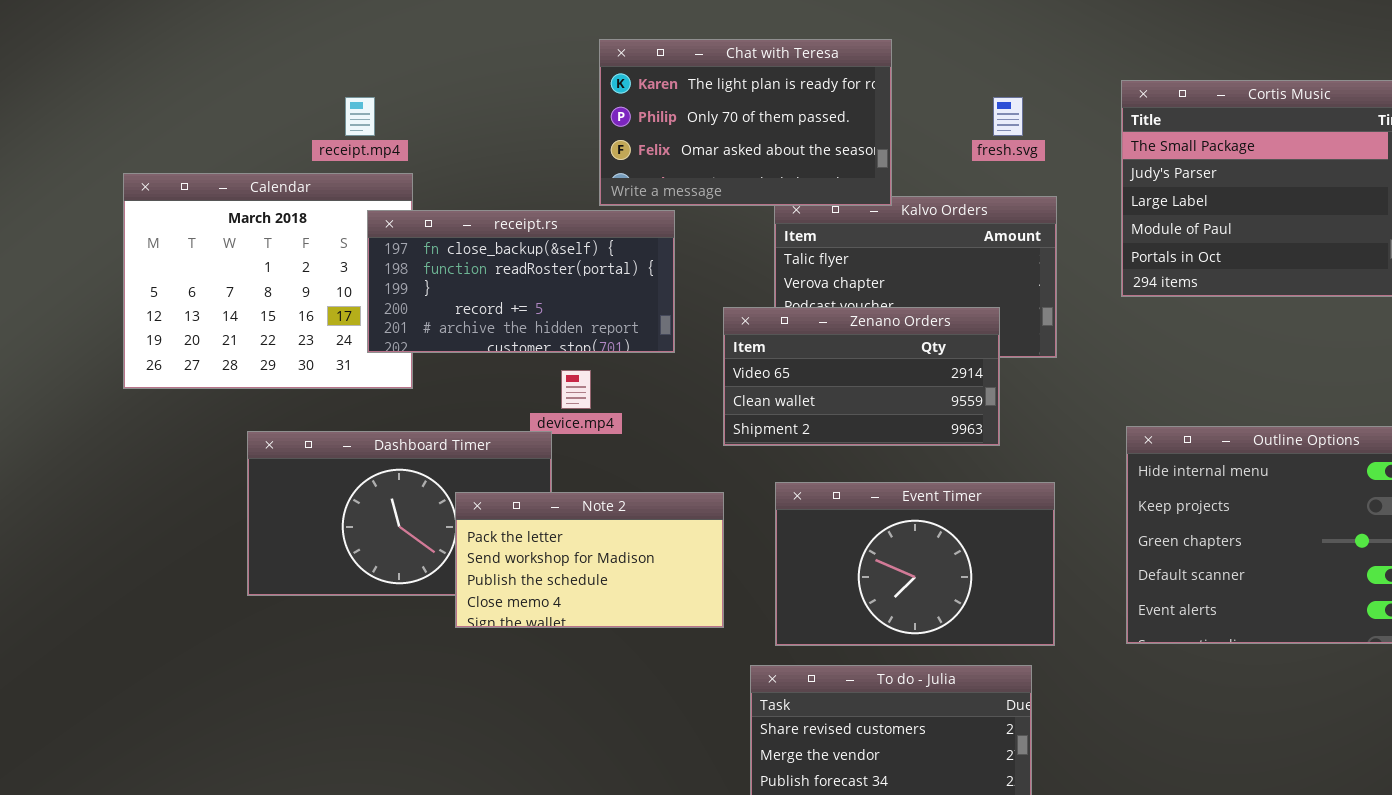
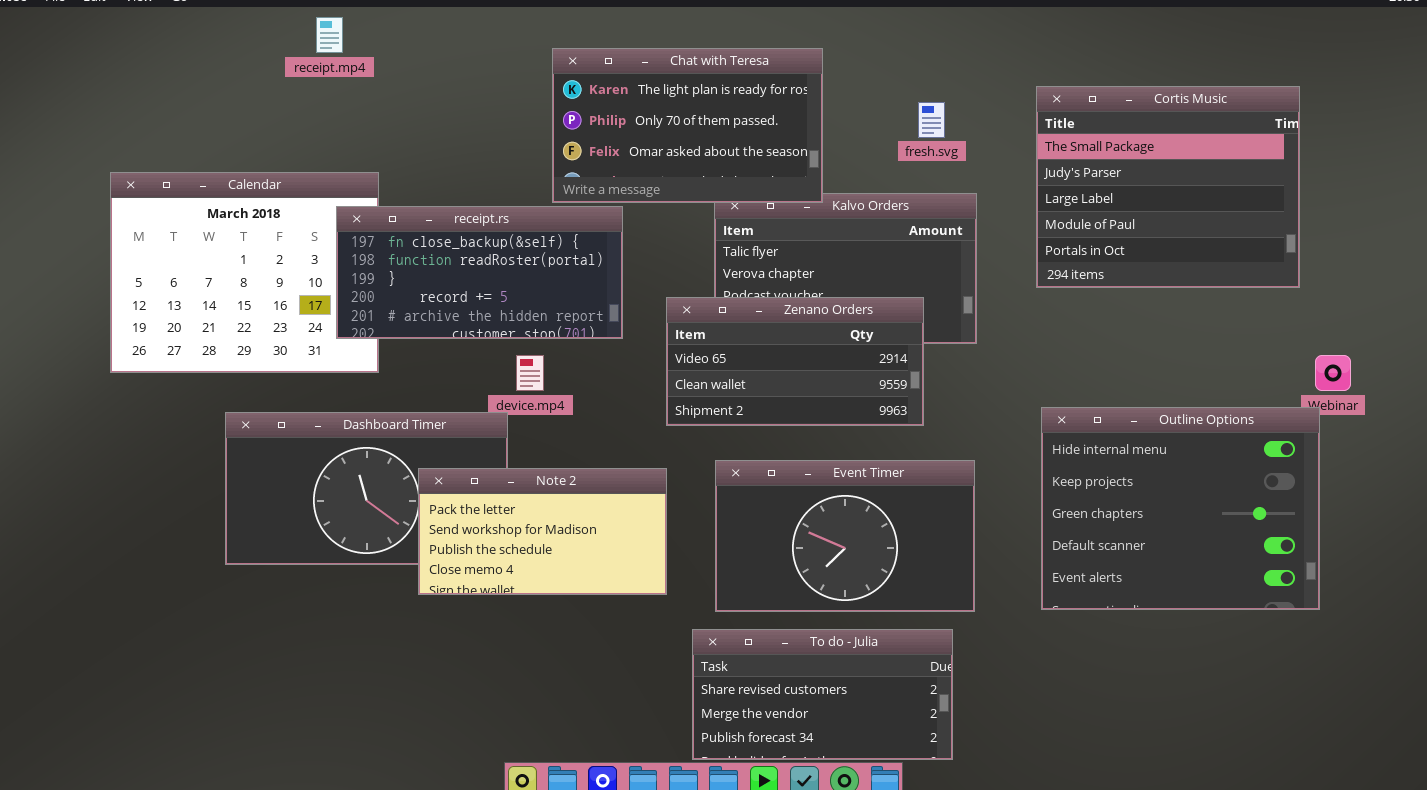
receipt.mp4: [345,97,375,136] -> [316,17,343,53], moved

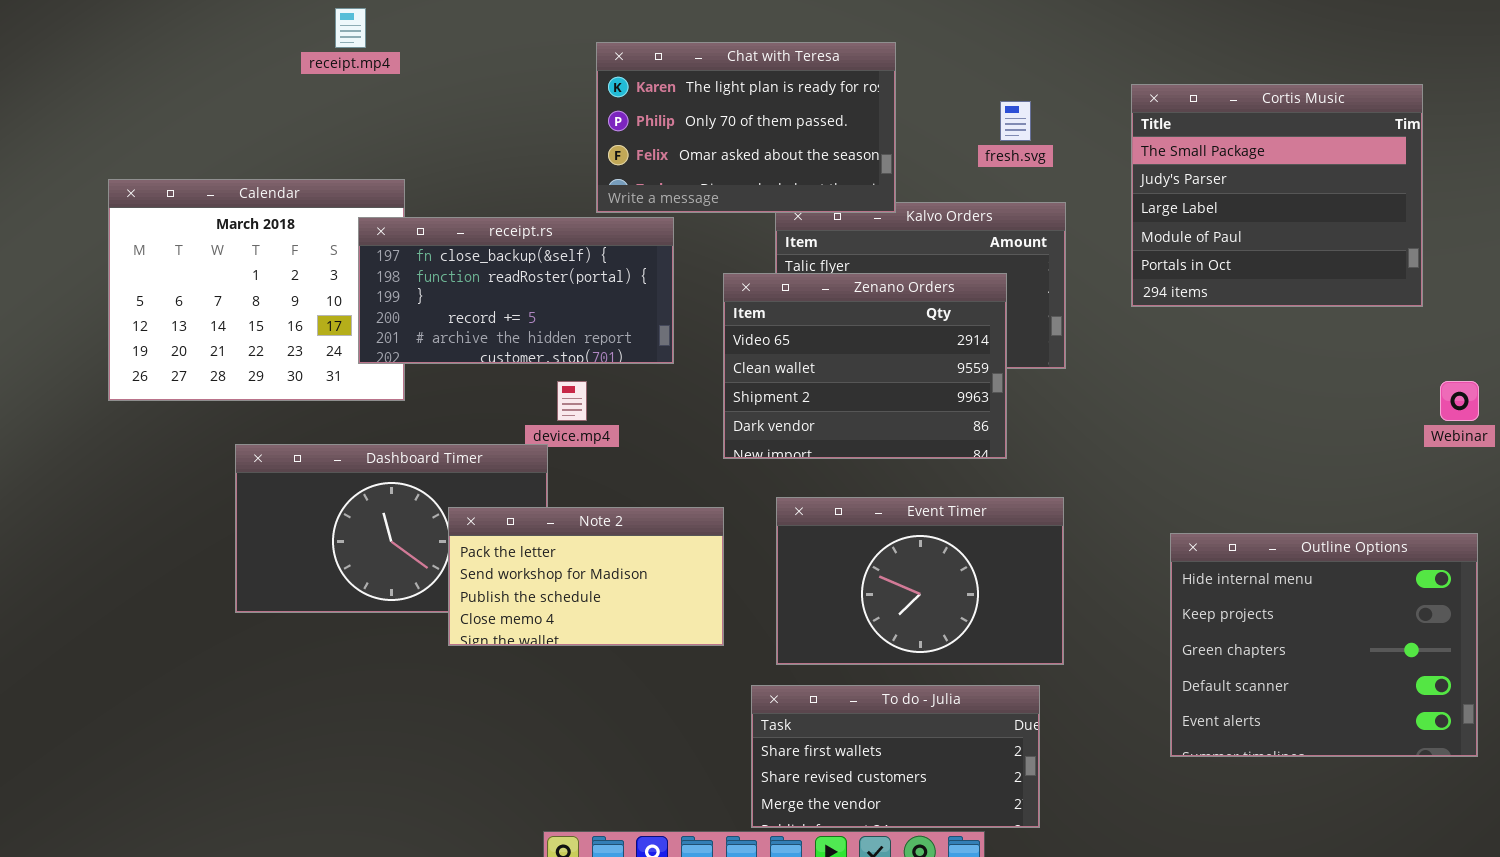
Zenano Orders: [666,297,924,426] -> [723,273,1007,459], resized
Outline Options: [1041,407,1320,610] -> [1170,533,1478,757], moved
To do - Julia: [692,629,953,760] -> [751,685,1040,828], scrolled up 1 row

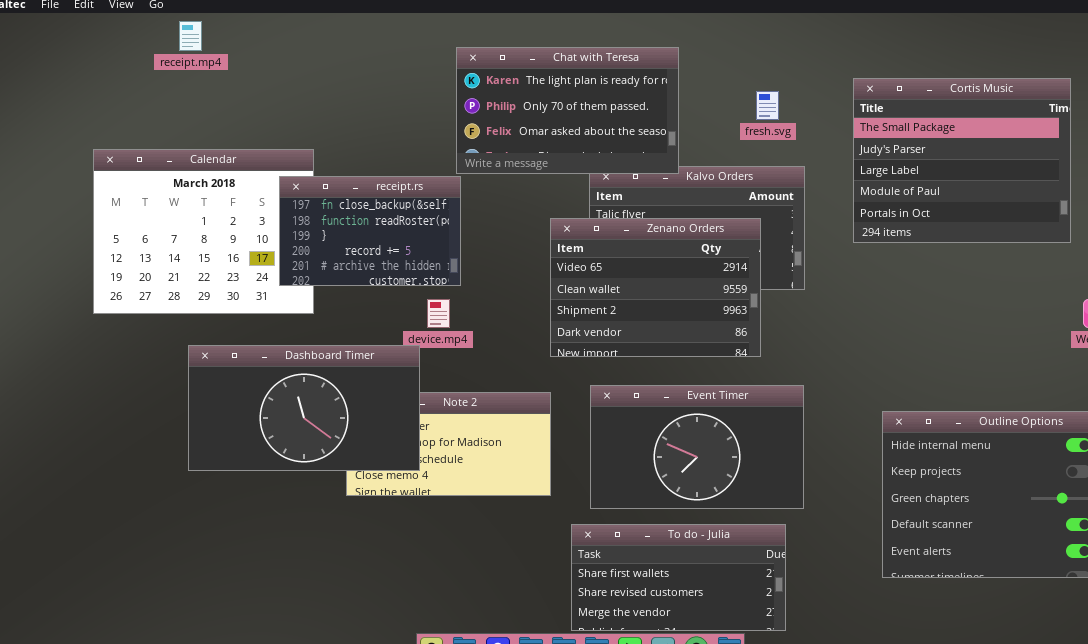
receipt.mp4: [335,8,366,48] -> [179,21,202,51], moved
receipt.rs: [358,217,674,364] -> [279,176,461,286], resized
Dashboard Timer: [235,444,548,613] -> [188,345,420,471], raised

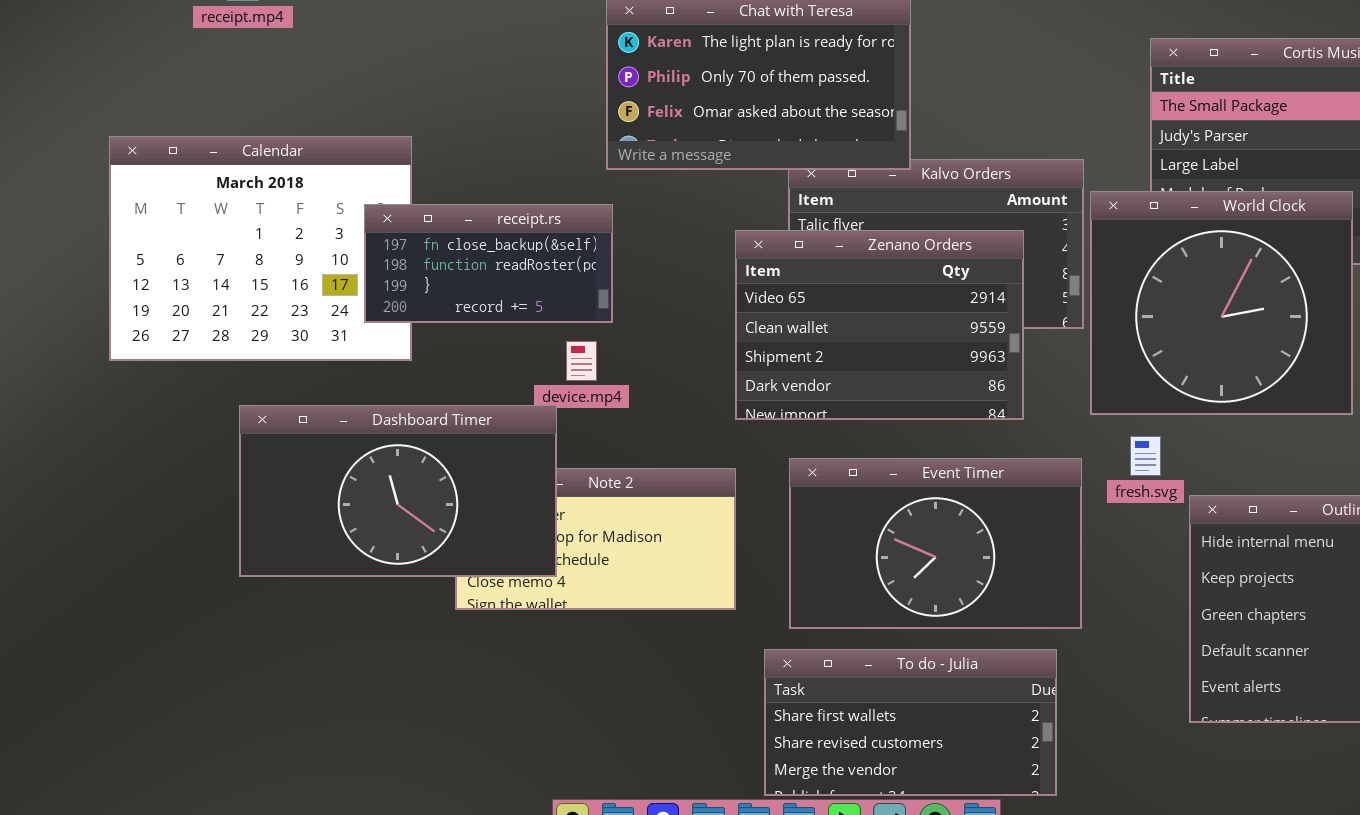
fresh.svg: [756,91,779,120] -> [1130,436,1161,476], moved
receipt.rs: [279,176,461,286] -> [364,204,613,323], resized
World Clock: none -> [1090,191,1353,415], opened

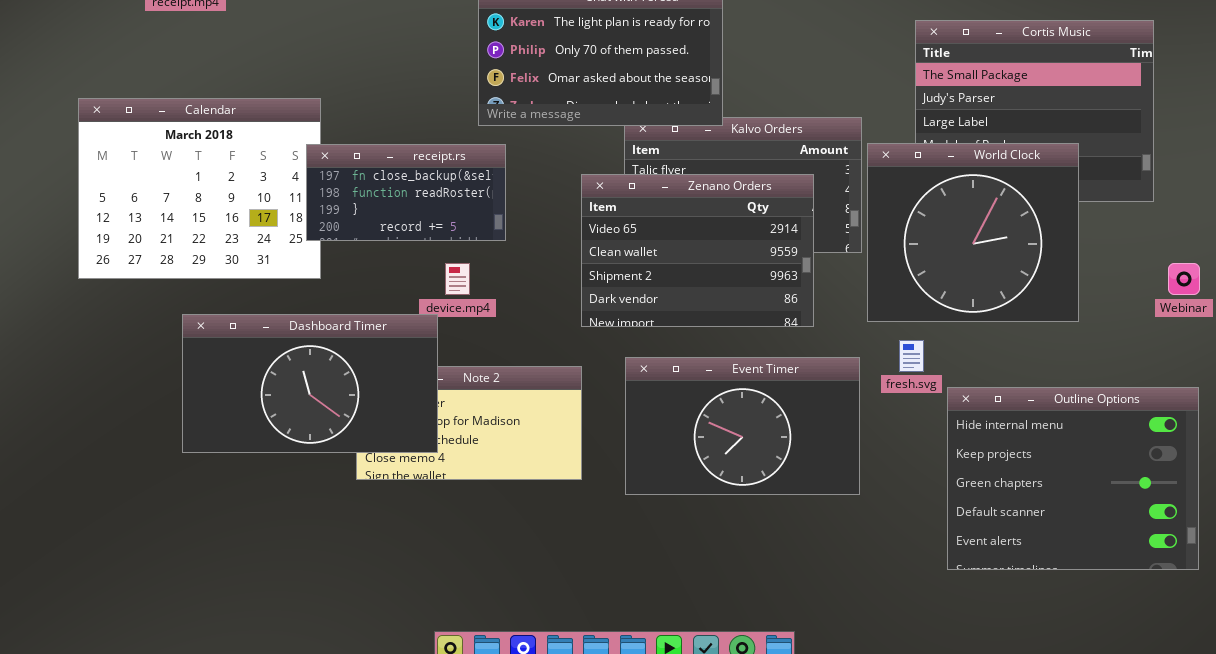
receipt.rs: [364,204,613,323] -> [306,144,506,241], moved
To do - Julia: [764,649,1057,796] -> none, closed

